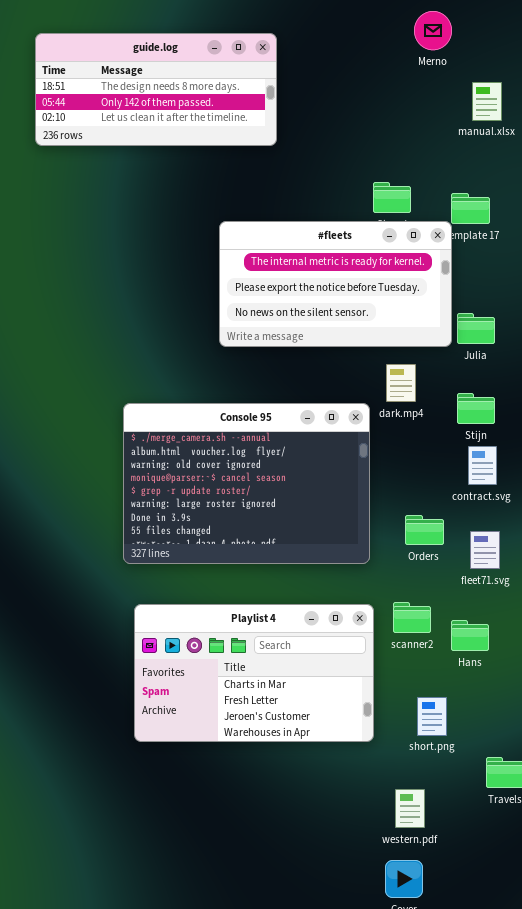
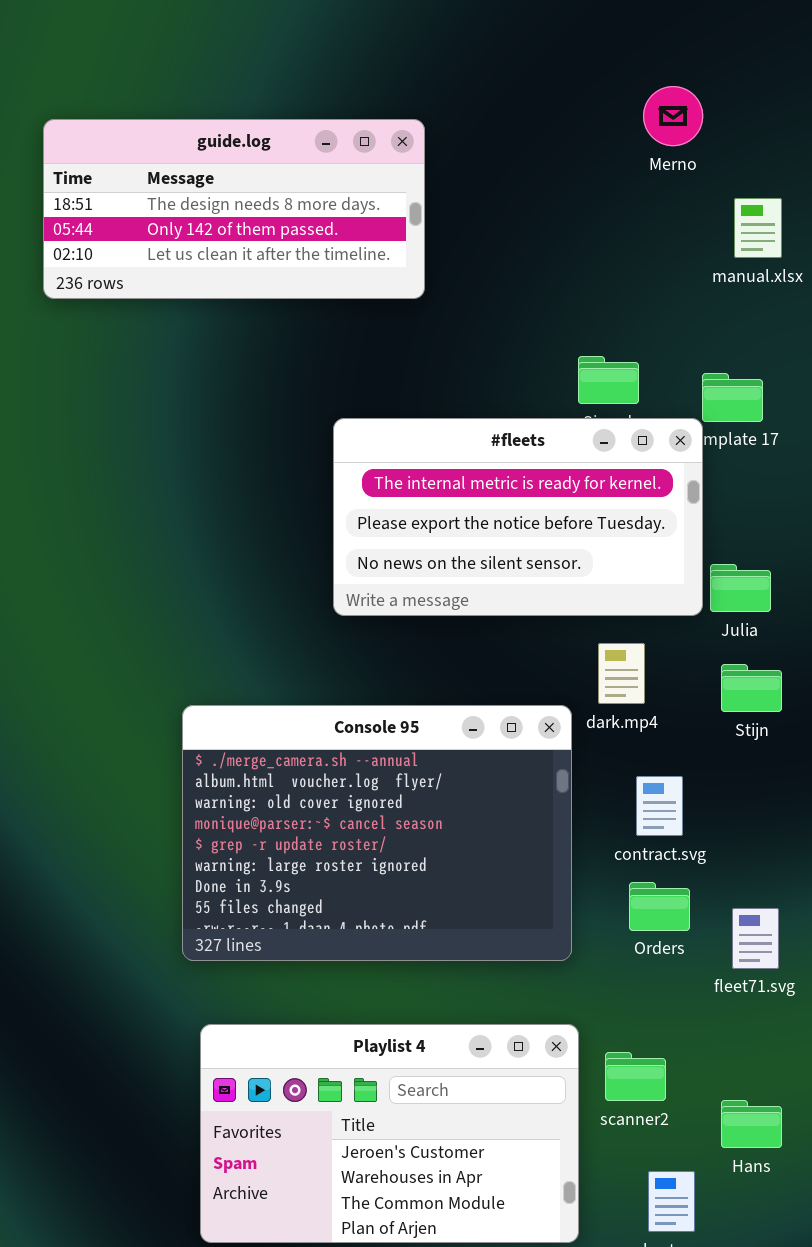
Stijn: [457,393,495,424] -> [721,664,782,712], moved
contract.svg: [468,446,497,485] -> [636,776,683,836], moved
scanner2: [393,602,431,633] -> [605,1052,666,1101], moved
Playlist 4: [134,604,374,742] -> [200,1024,579,1243], scrolled down 2 rows
Hans: [451,620,489,651] -> [721,1100,782,1148], moved

